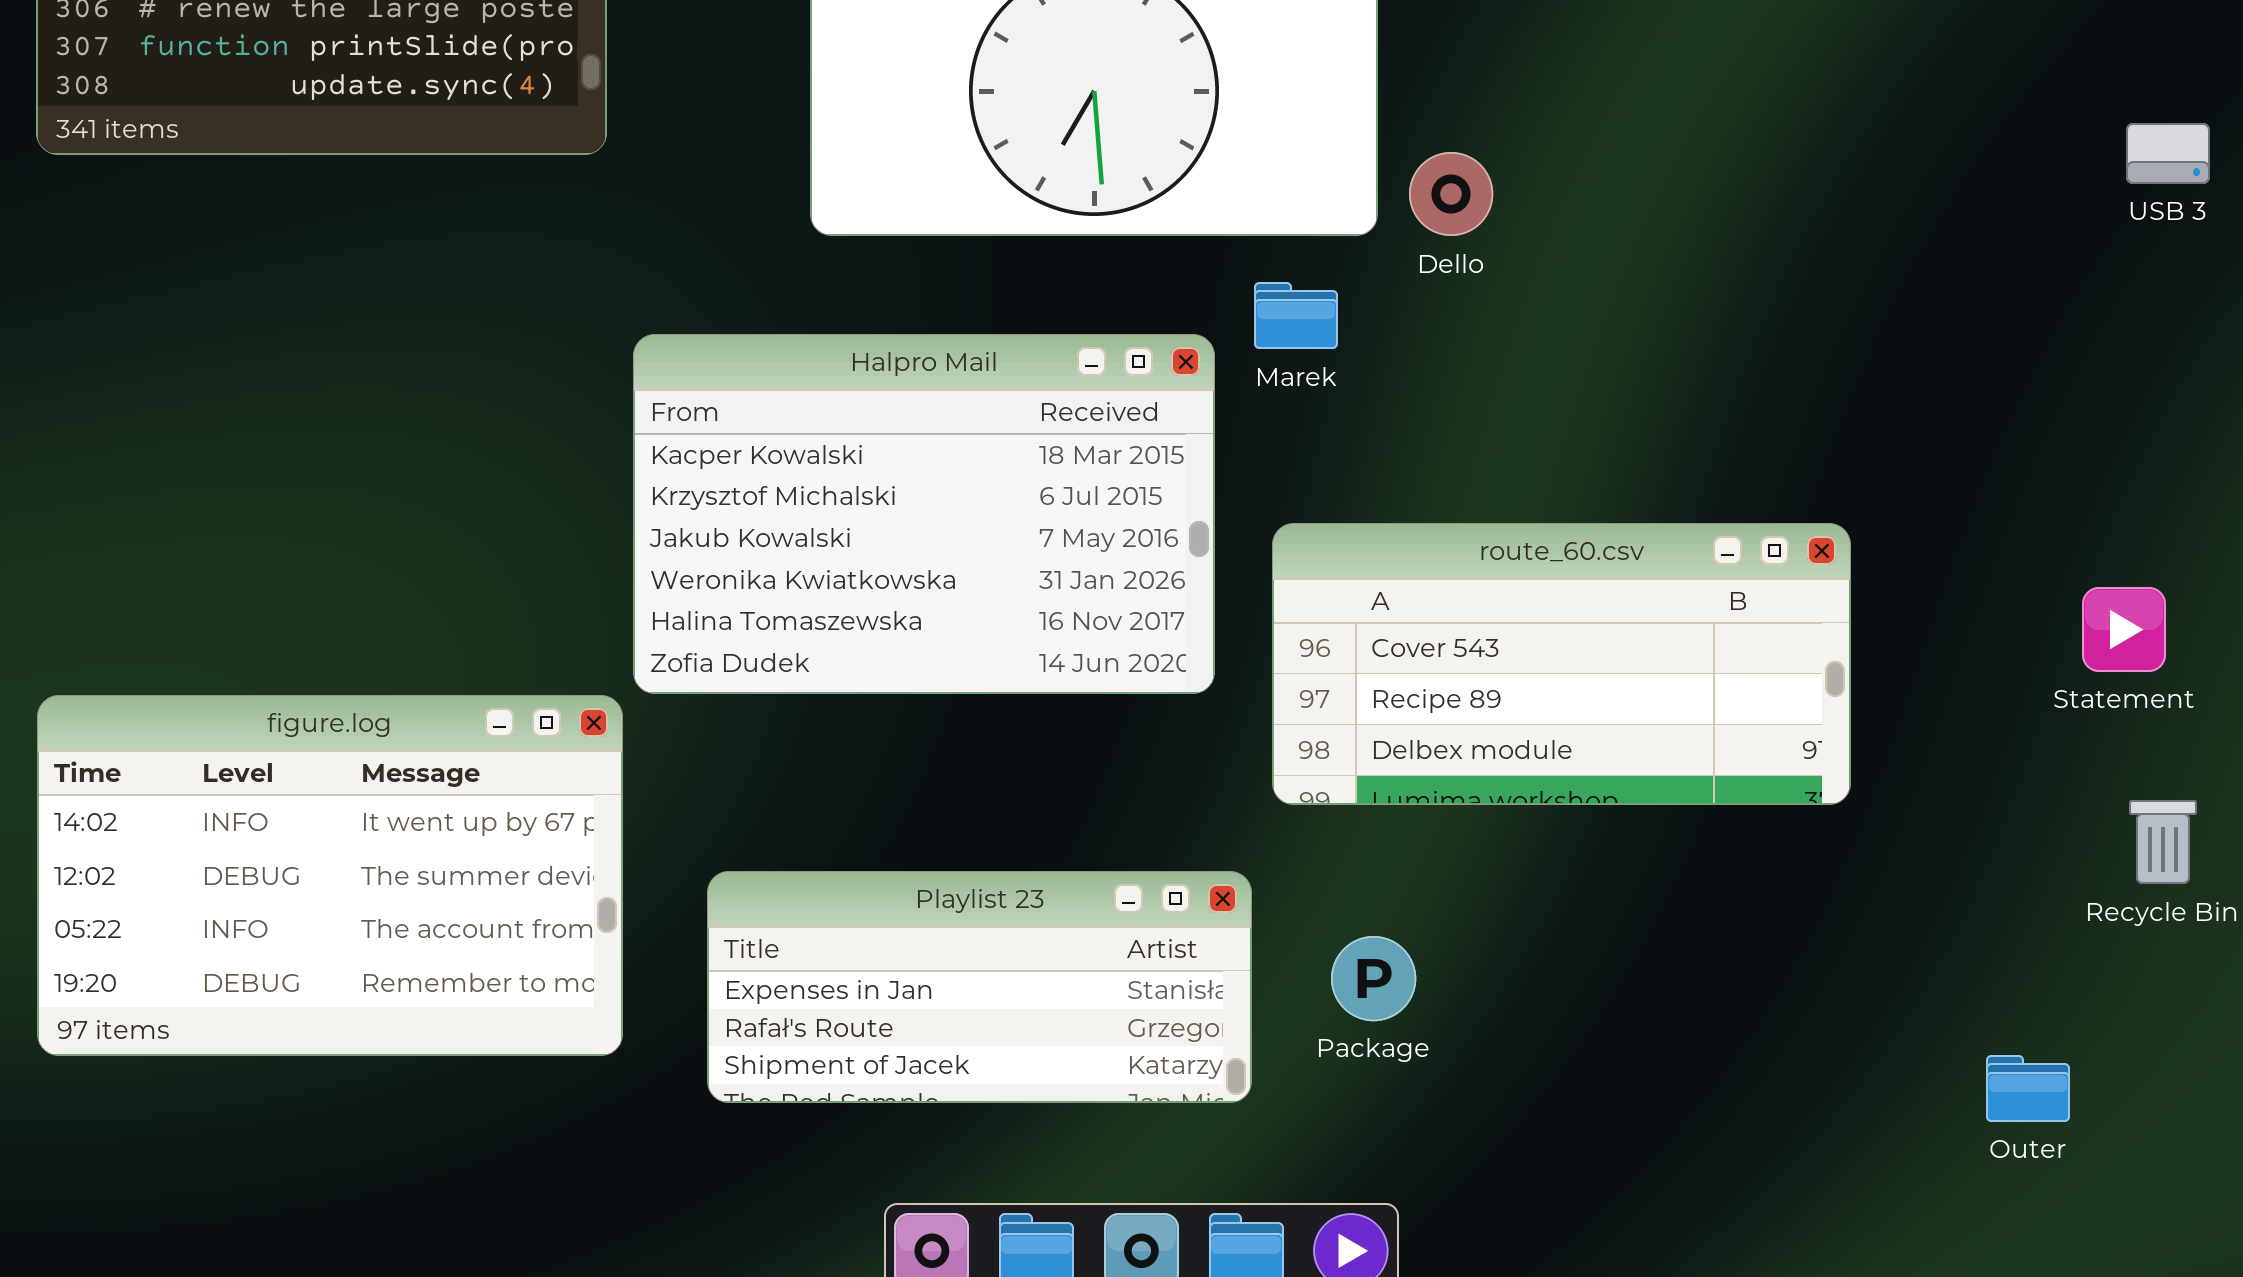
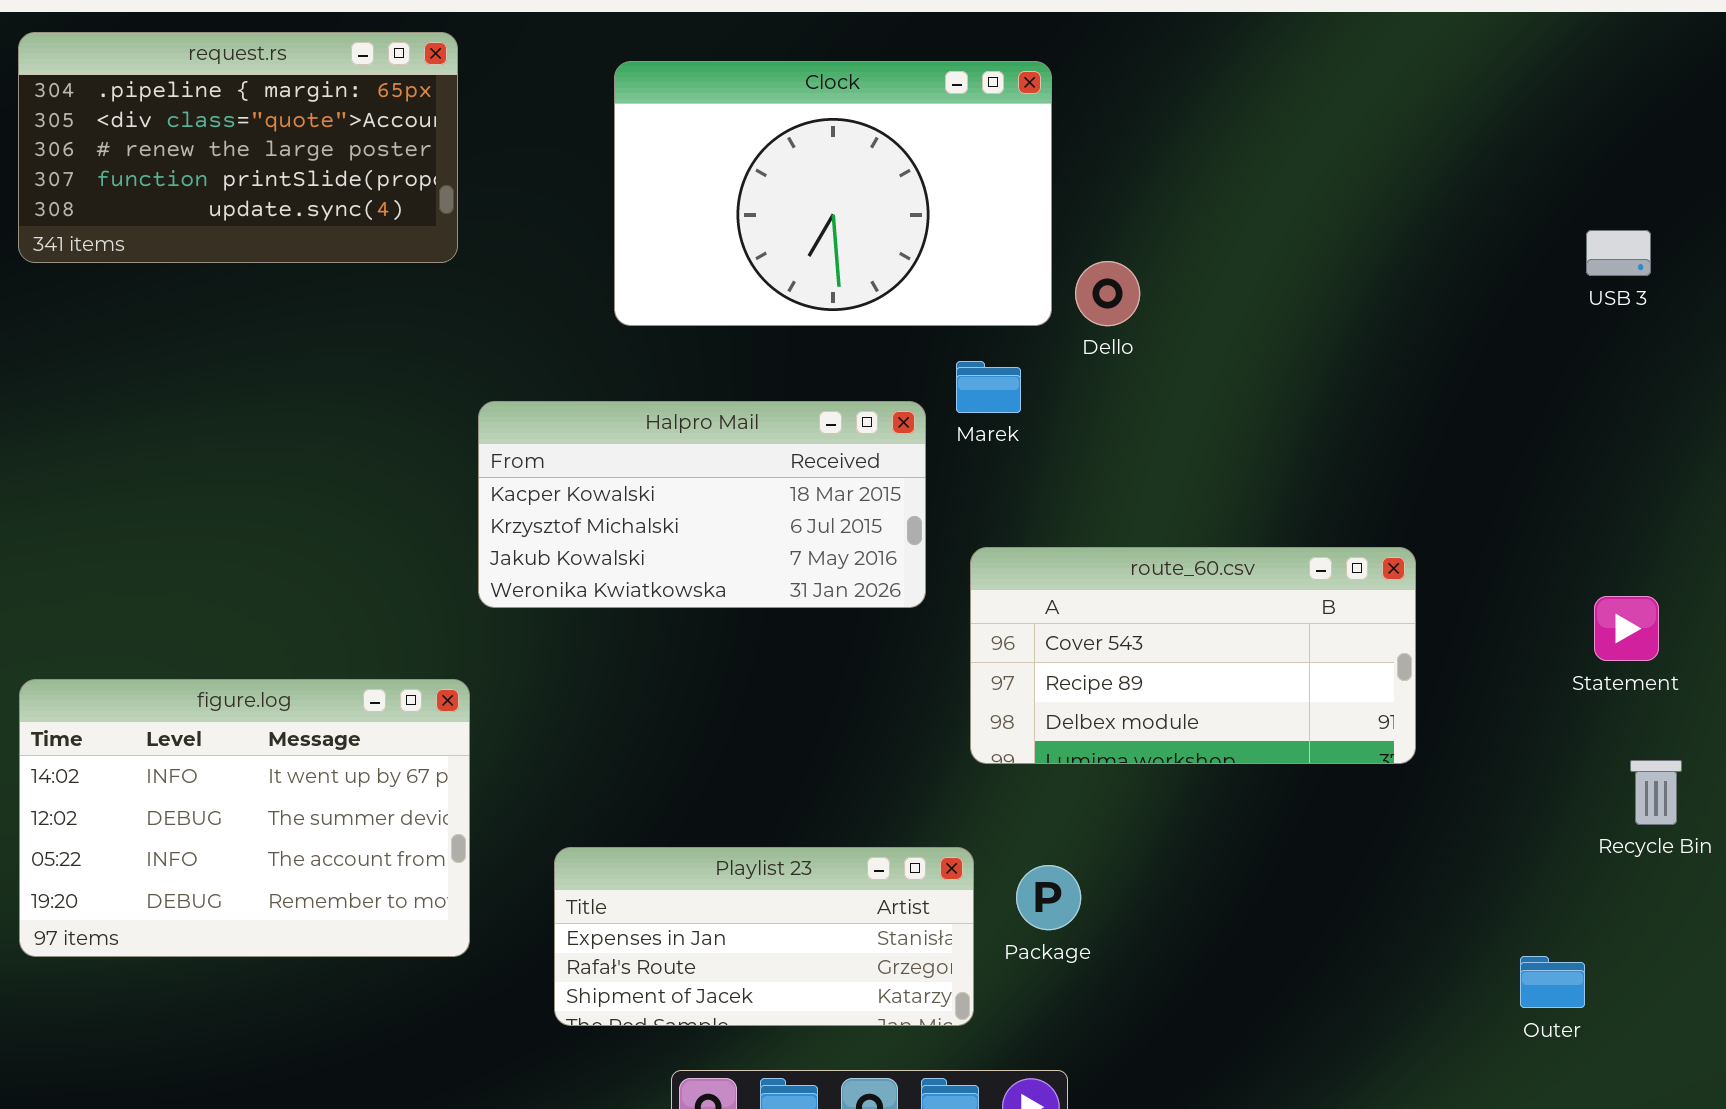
USB 3: [2126,123,2210,184] -> [1586,230,1651,276], moved
Halpro Mail: [633,334,1215,694] -> [478,401,926,608], resized
Playlist 23: [707,871,1252,1103] -> [554,847,974,1026], moved

